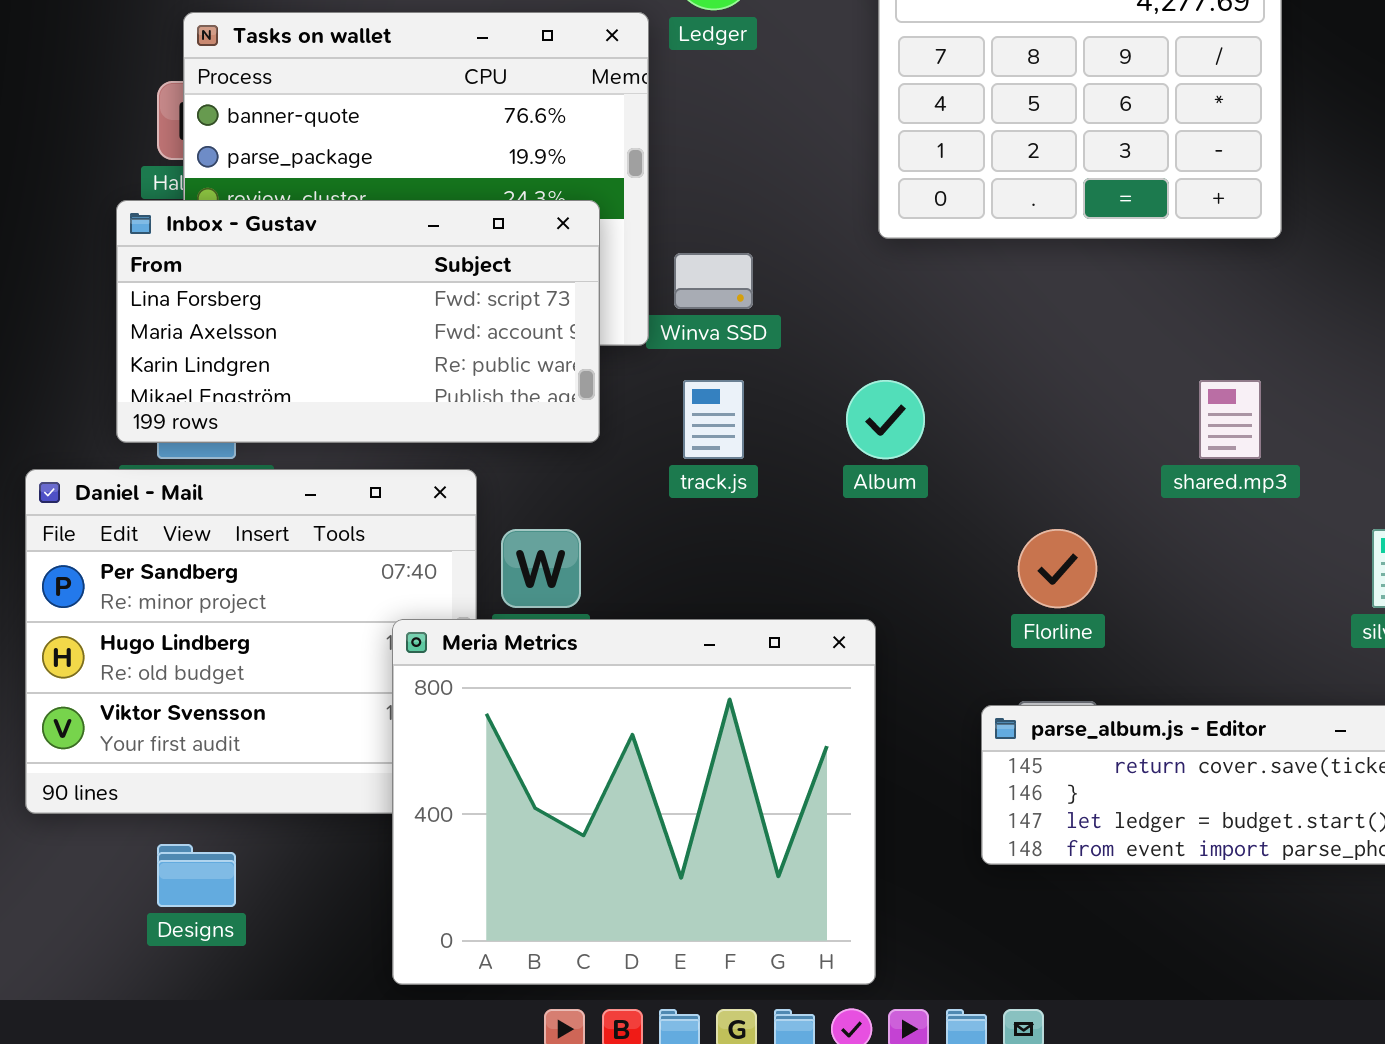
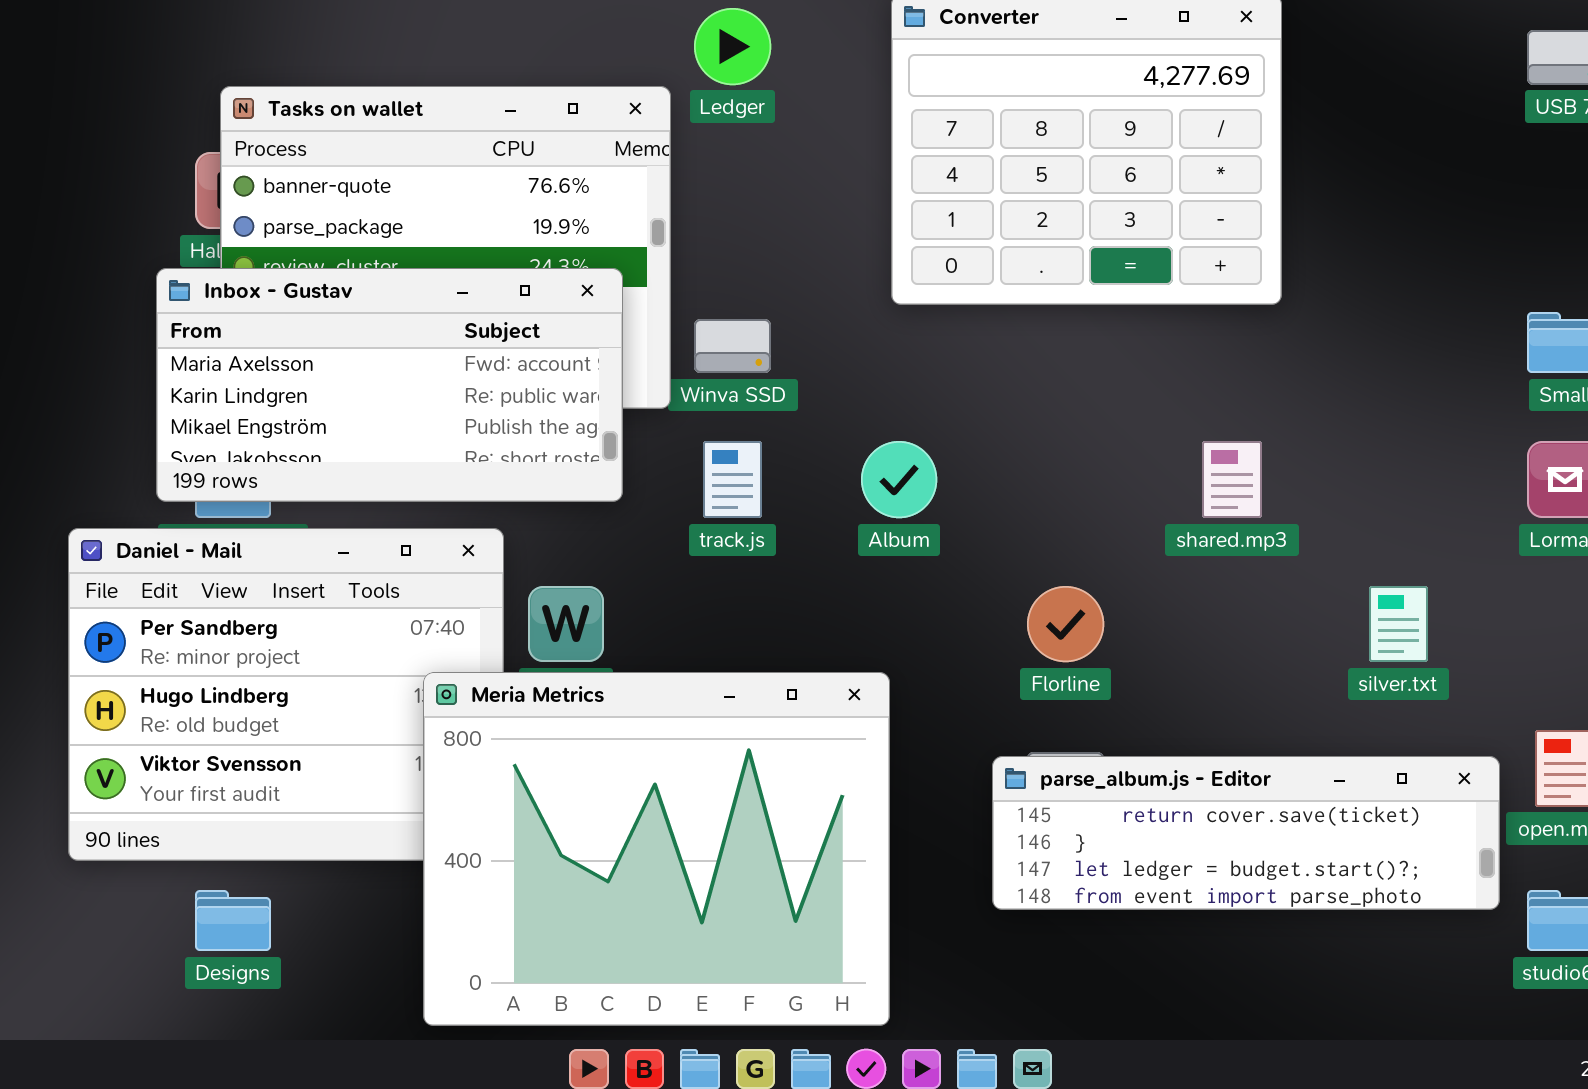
Inbox - Gustav: [116,200,600,443] -> [156,268,623,502], scrolled down 1 row

